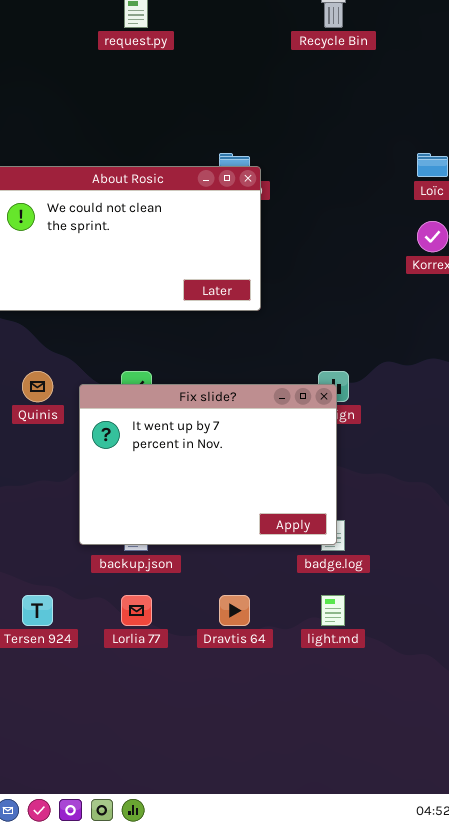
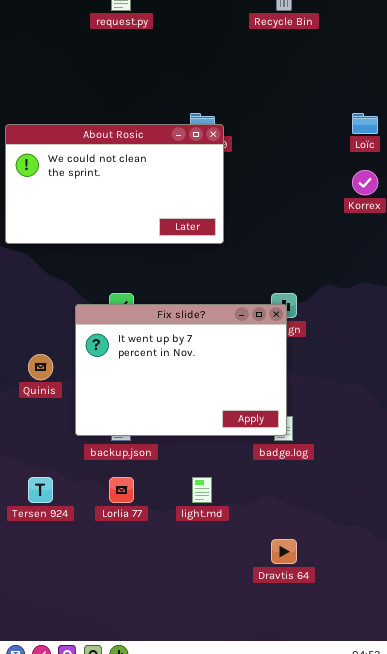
Quinis: [22,371,53,402] -> [28,354,53,380], moved
Dravtis 64: [219,595,250,626] -> [271,539,297,564], moved
light.md: [321,595,345,626] -> [192,477,212,503], moved

